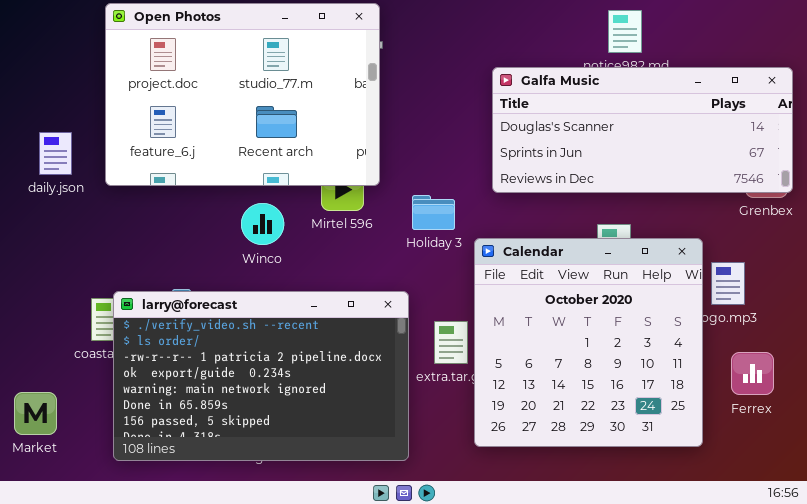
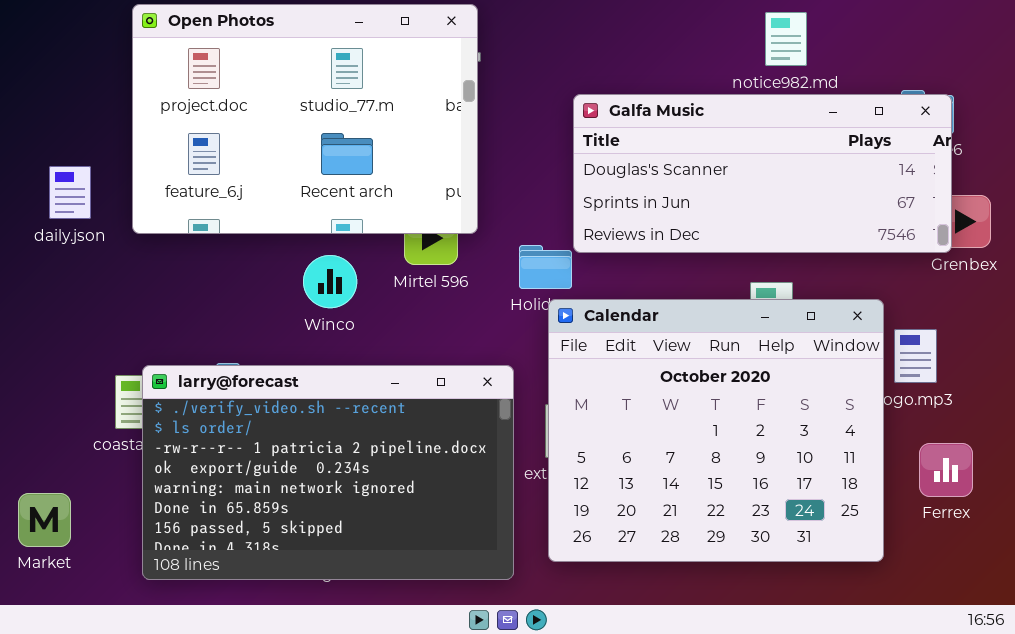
Galfa Music: [492,67,793,193] -> [573,94,952,253], moved
Calendar: [474,238,703,447] -> [548,299,884,562], resized

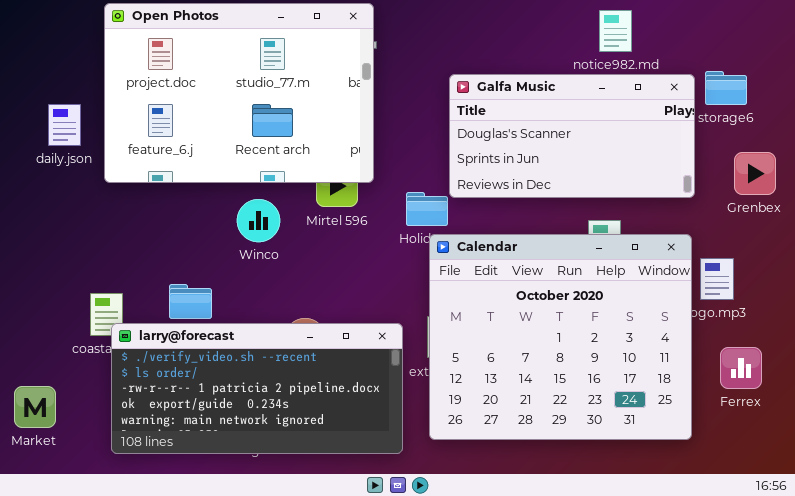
Galfa Music: [573,94,952,253] -> [449,74,695,198], resized
daily.json: [49,166,91,219] -> [48,104,81,146], moved
larry@forecast: [142,365,514,580] -> [111,323,403,454], resized

